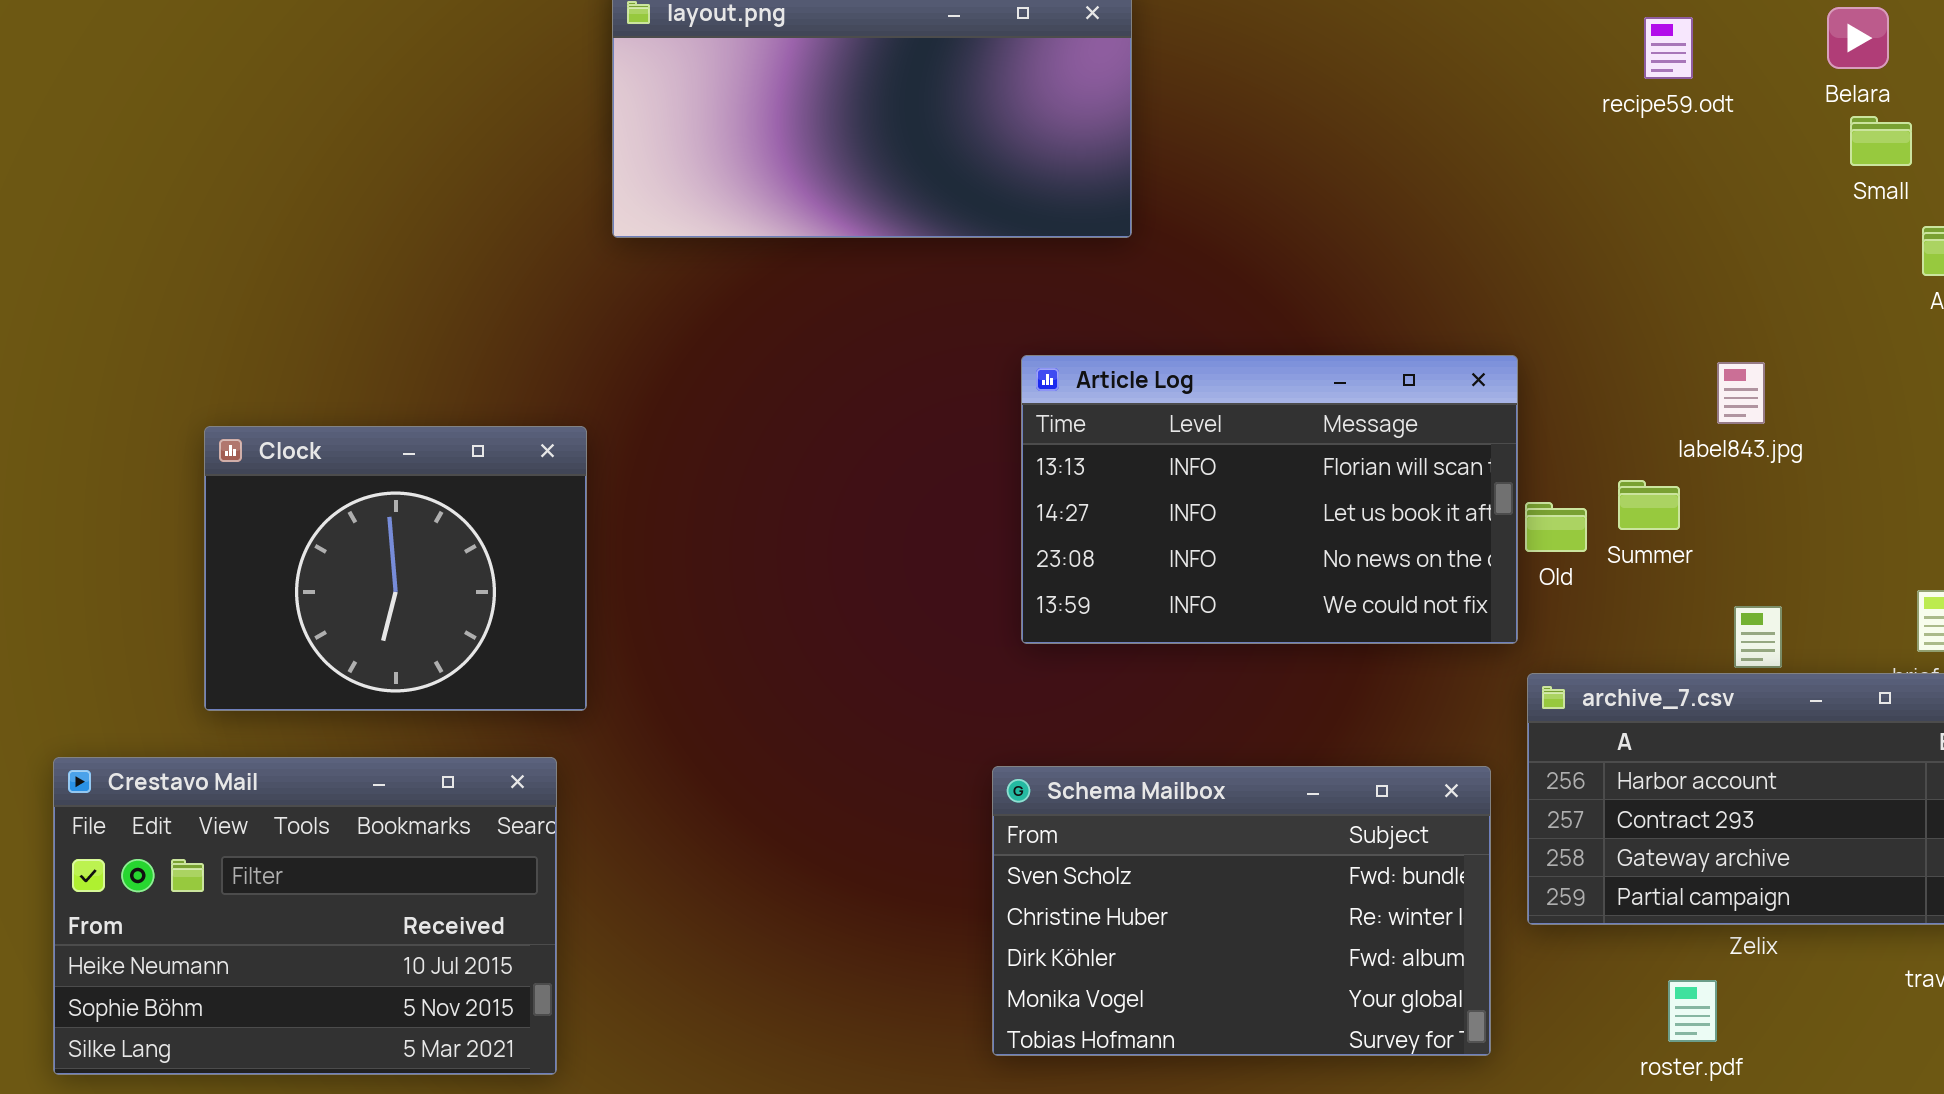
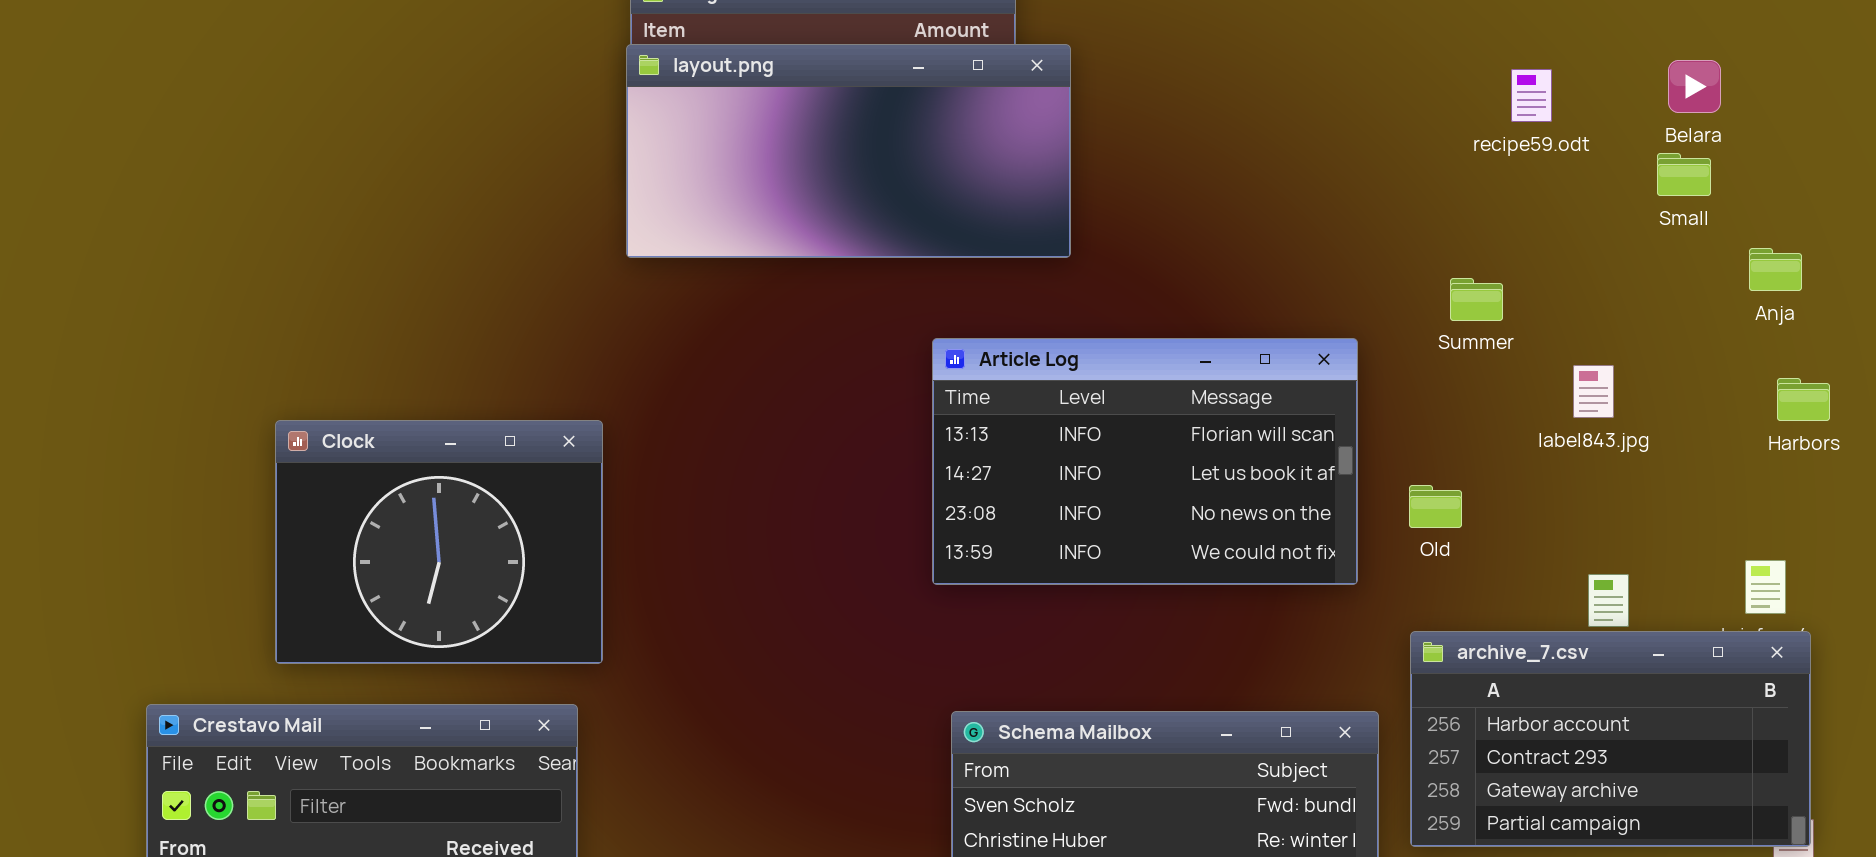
Small: [1850,116,1912,166] -> [1657,153,1711,196], moved
Article Log: [1021,355,1518,644] -> [932,338,1358,585], moved
Summer: [1618,480,1680,530] -> [1450,278,1503,321], moved

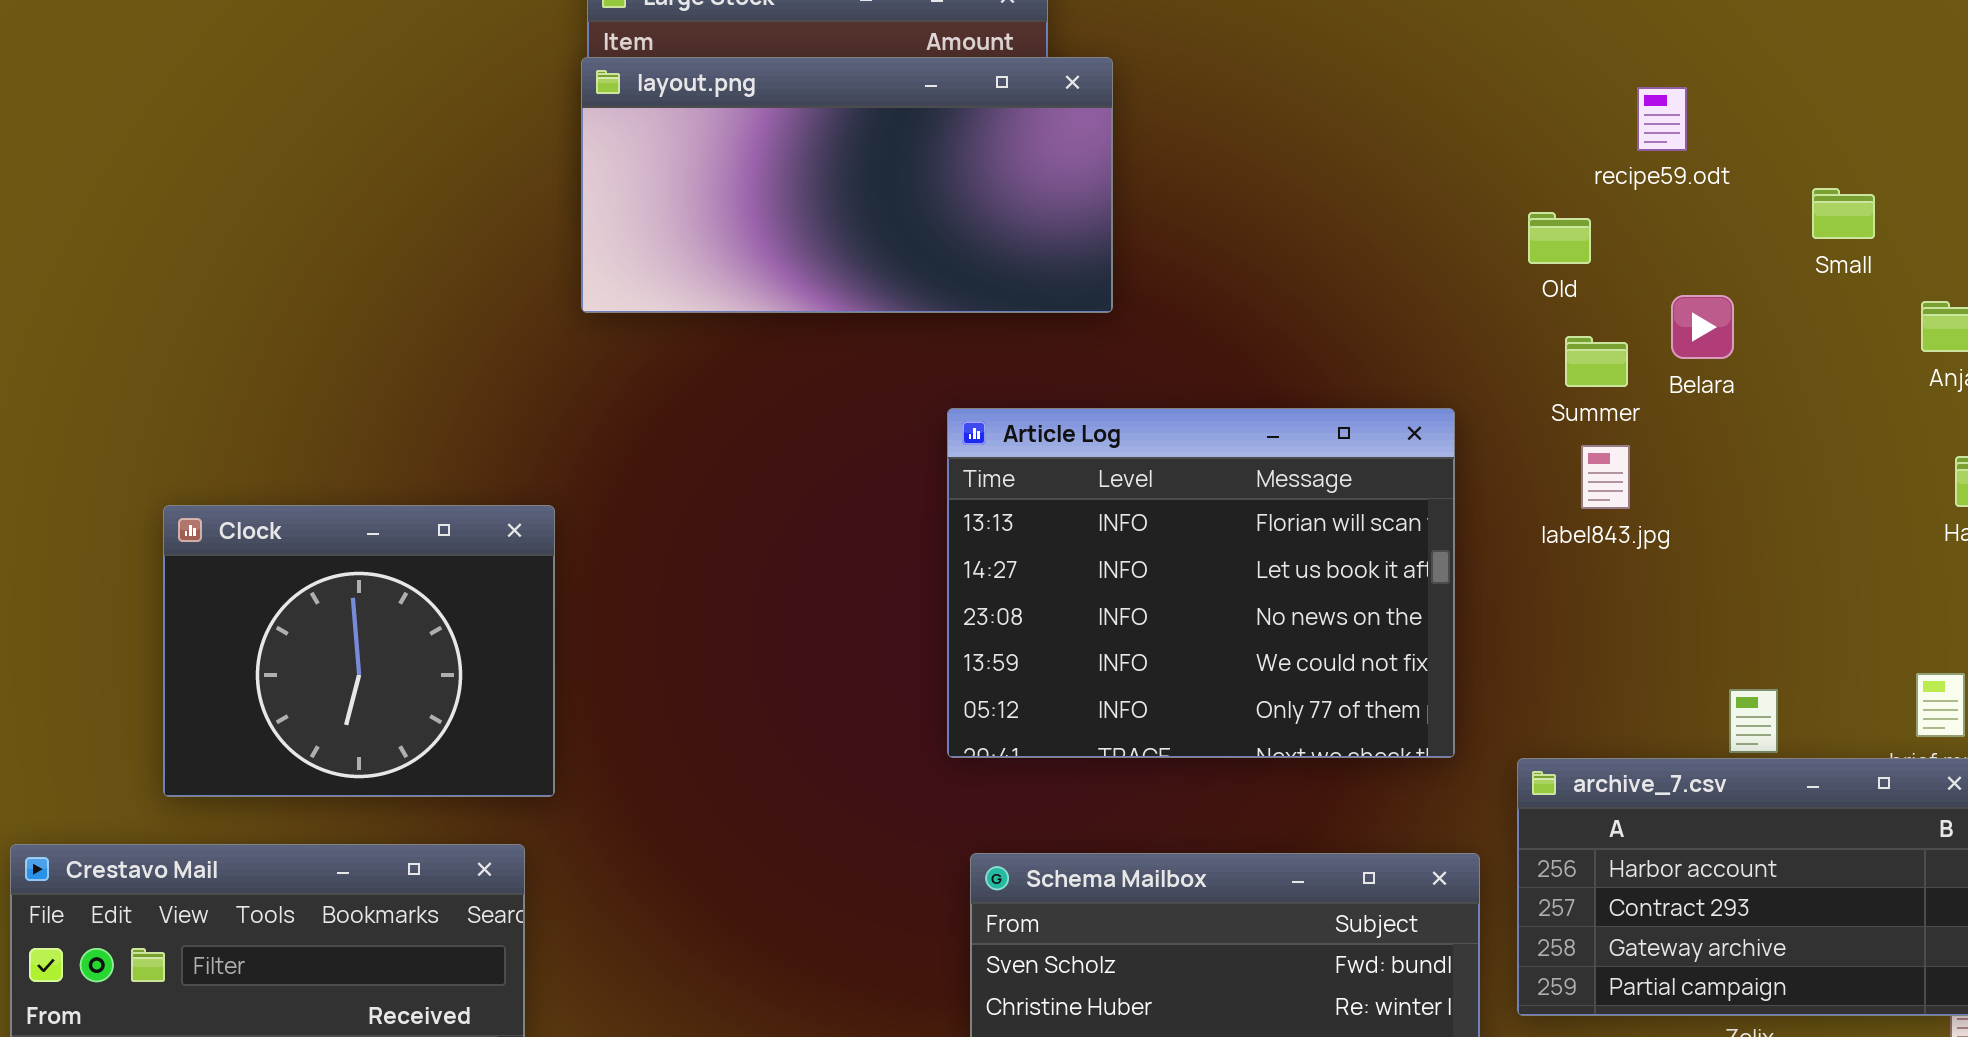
Belara: [1668,60,1721,113] -> [1671,295,1734,359], moved
Article Log: [932,338,1358,585] -> [947,408,1455,758], resized
label843.jpg: [1573,365,1614,418] -> [1581,445,1630,509], moved
Old: [1409,485,1462,528] -> [1528,212,1591,264], moved

